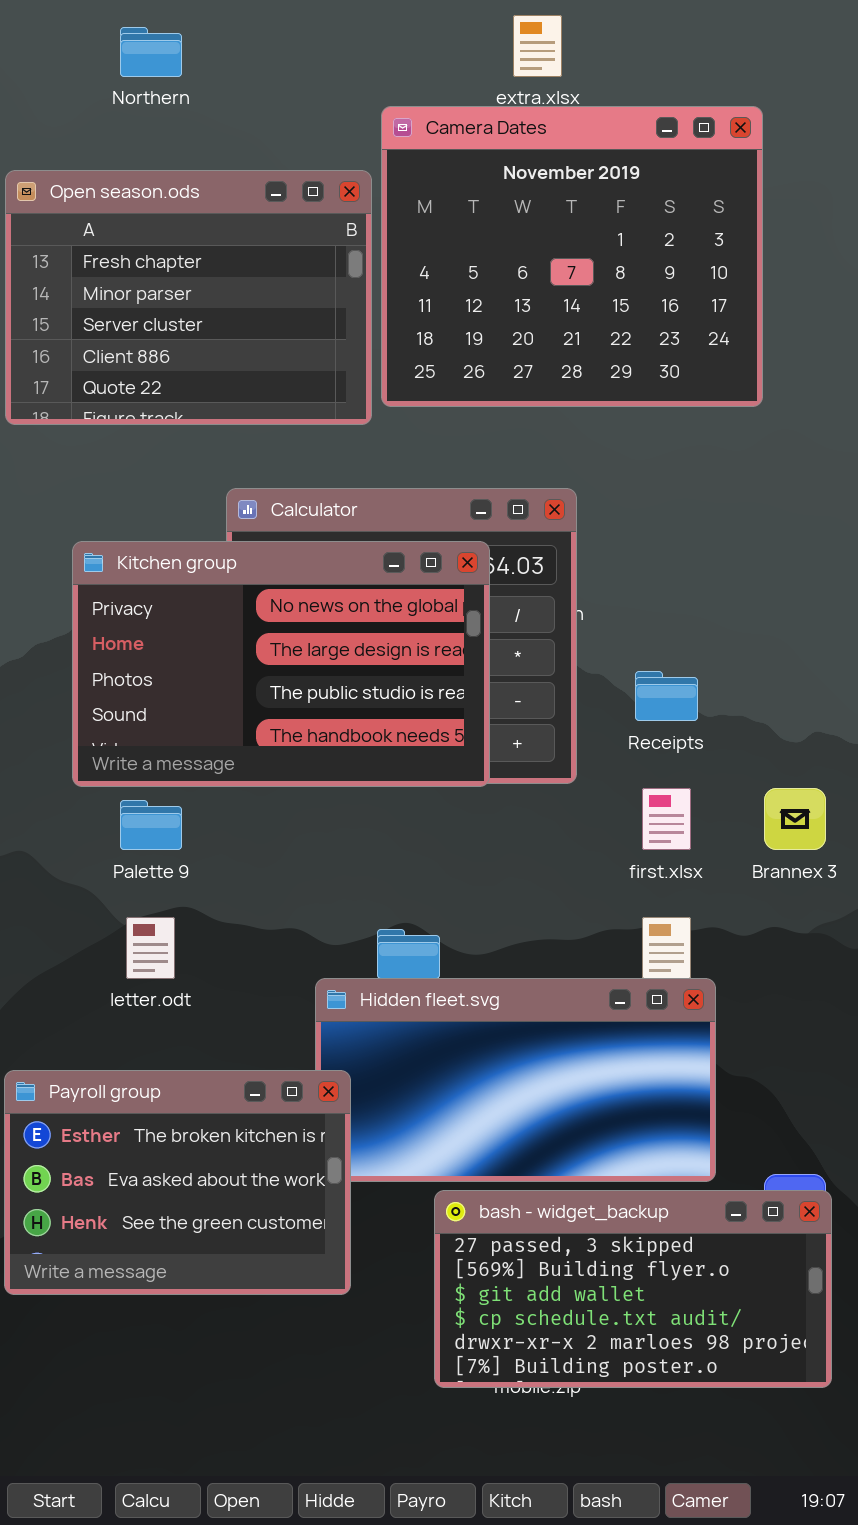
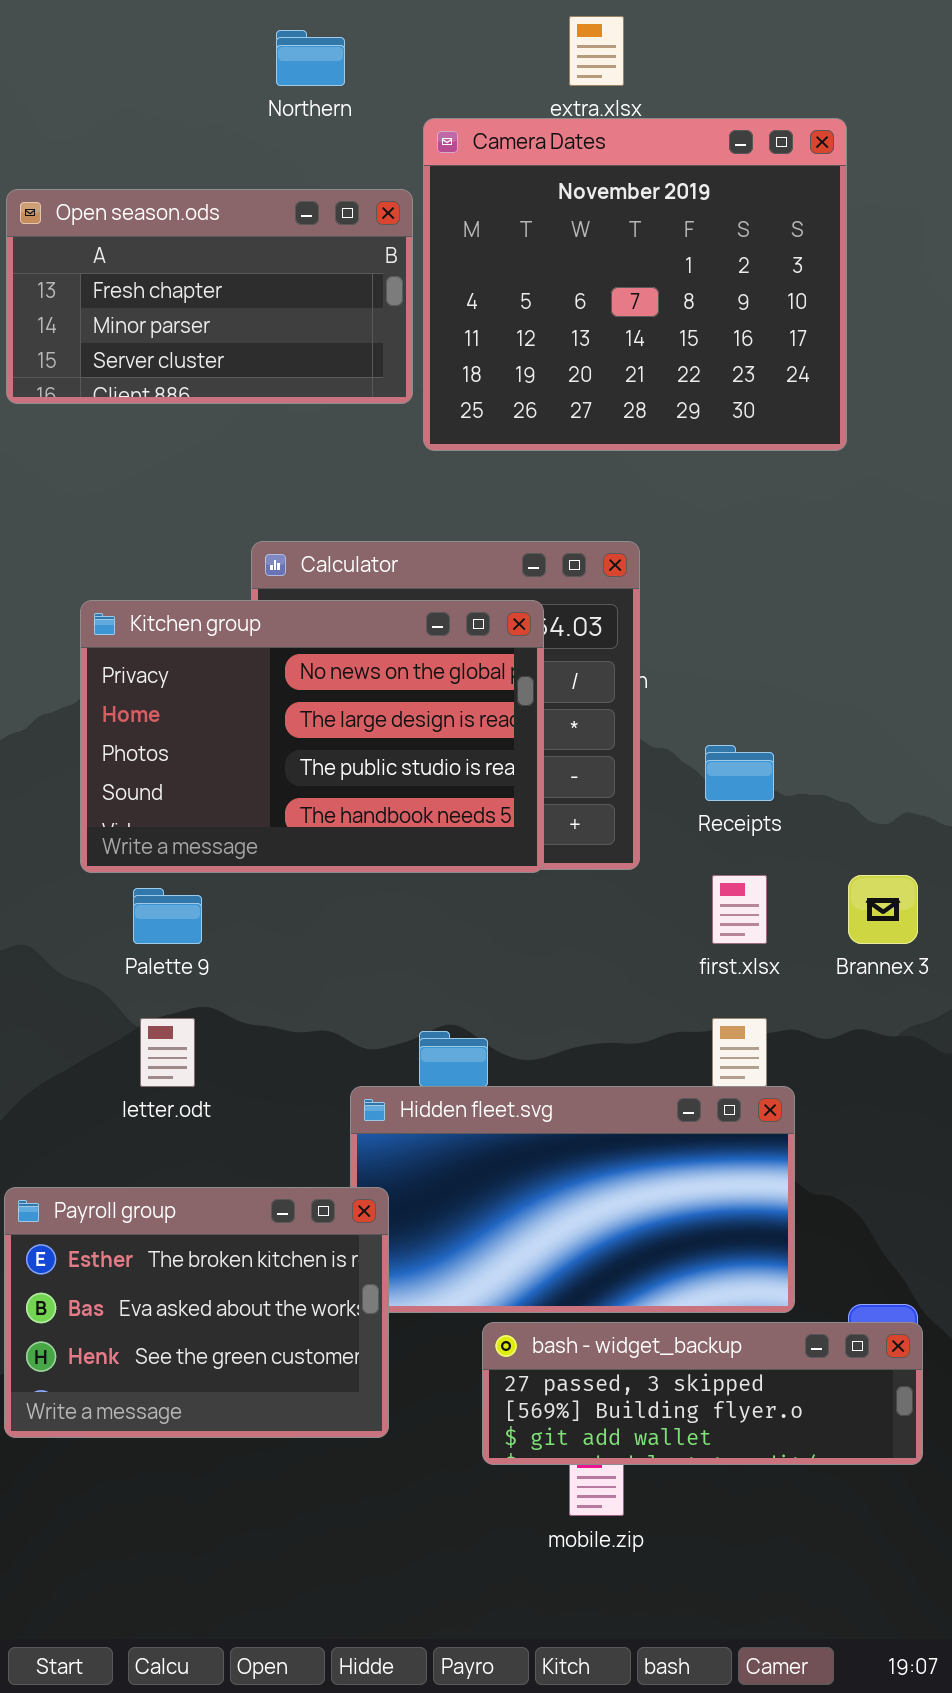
Northern: [120,27,182,77] -> [276,30,345,86], moved
Open season.ods: [5,170,372,425] -> [6,189,413,404], resized
bash - widget_backup: [434,1190,832,1388] -> [482,1322,923,1465], resized

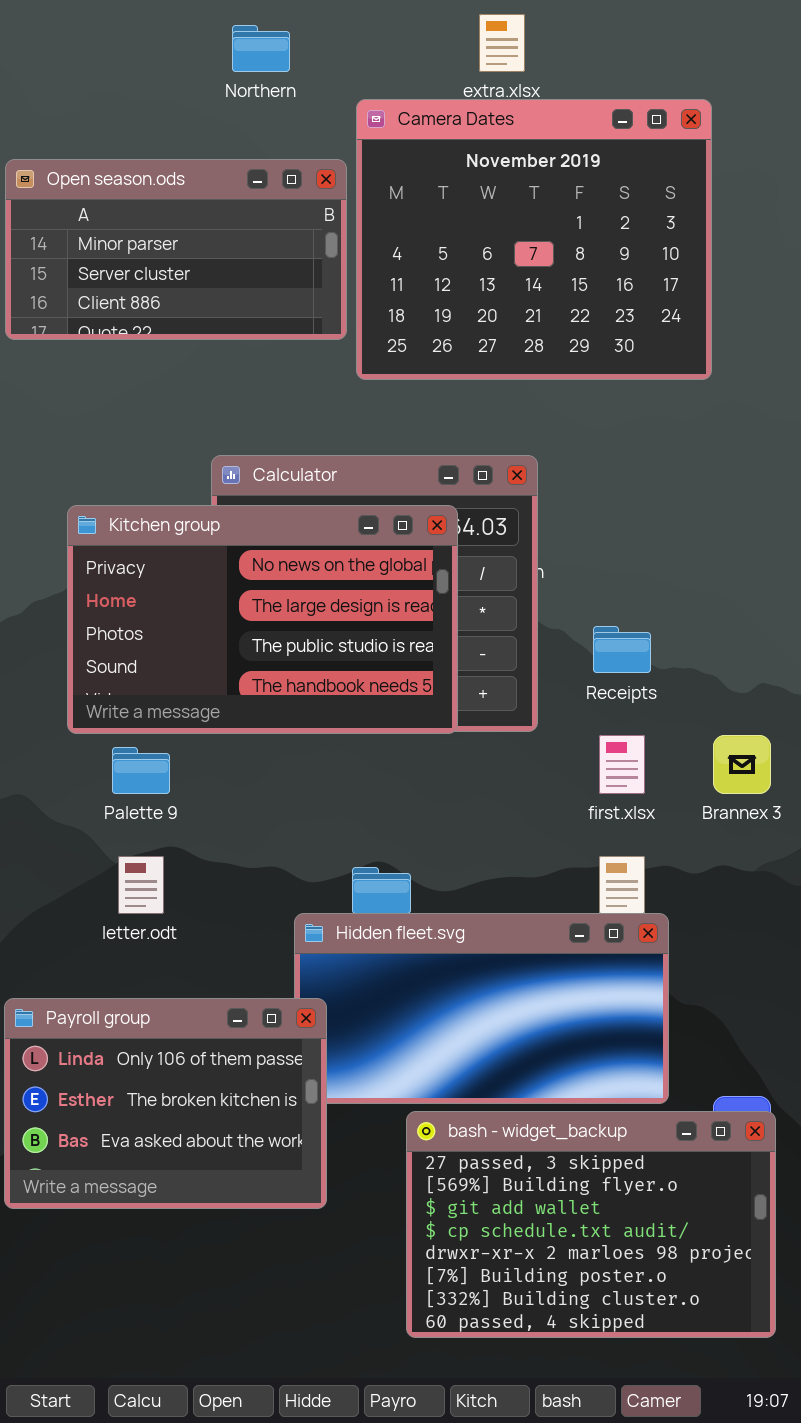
Open season.ods: [6,189,413,404] -> [5,159,347,340], scrolled down 1 row
Payroll group: [4,1187,389,1438] -> [4,998,327,1209], scrolled up 1 row
bash - widget_backup: [482,1322,923,1465] -> [406,1111,776,1338], resized

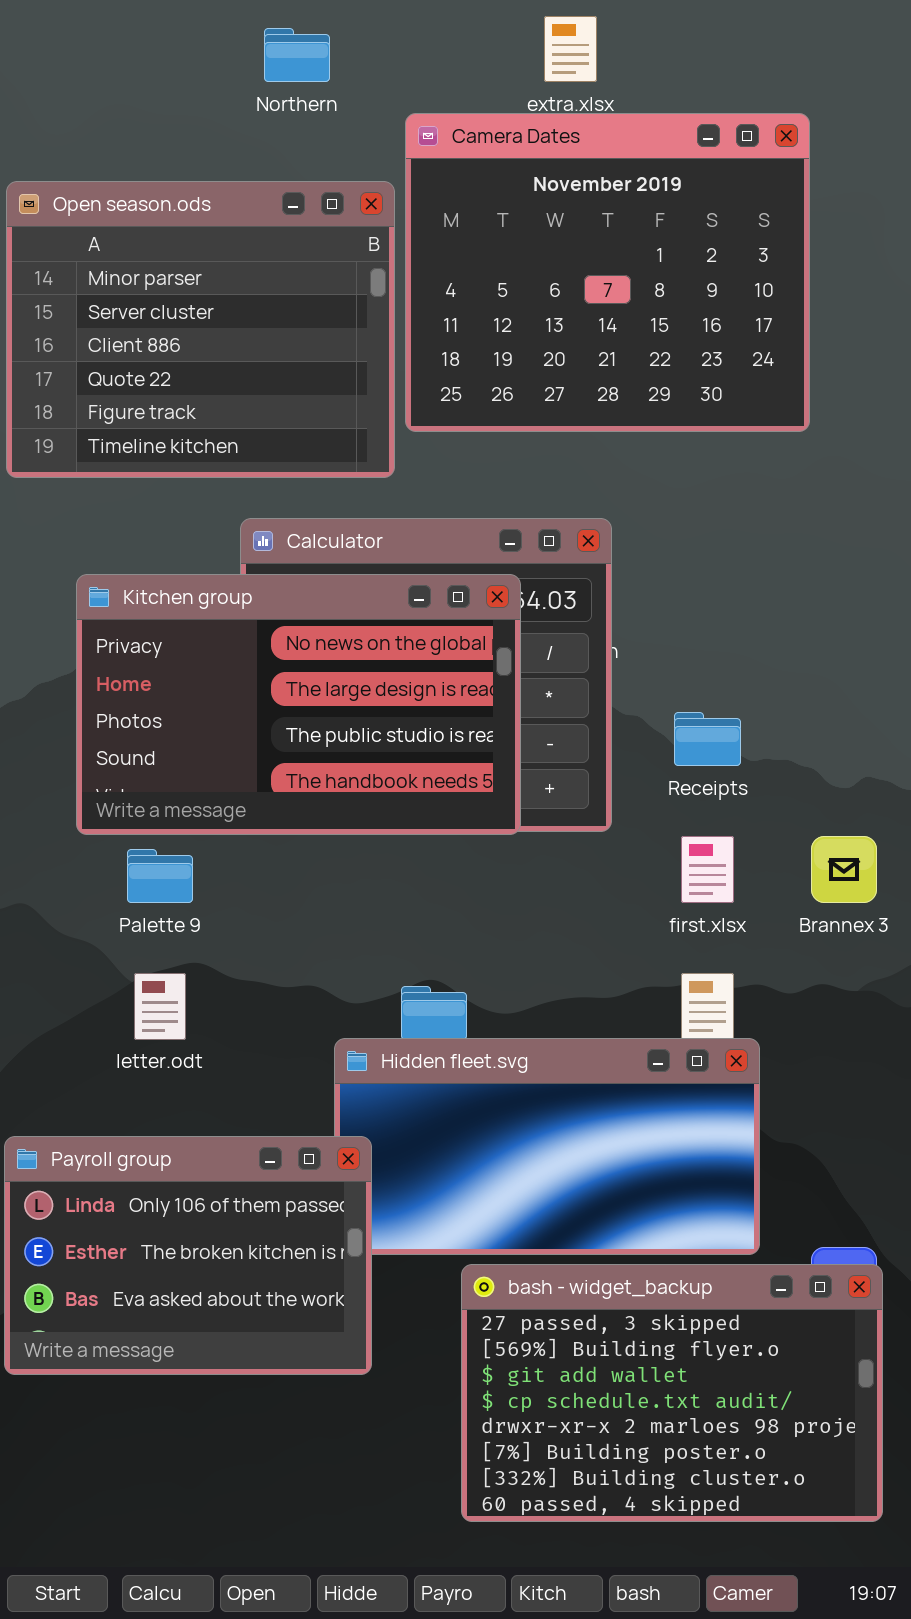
Open season.ods: [5,159,347,340] -> [6,181,395,478], resized

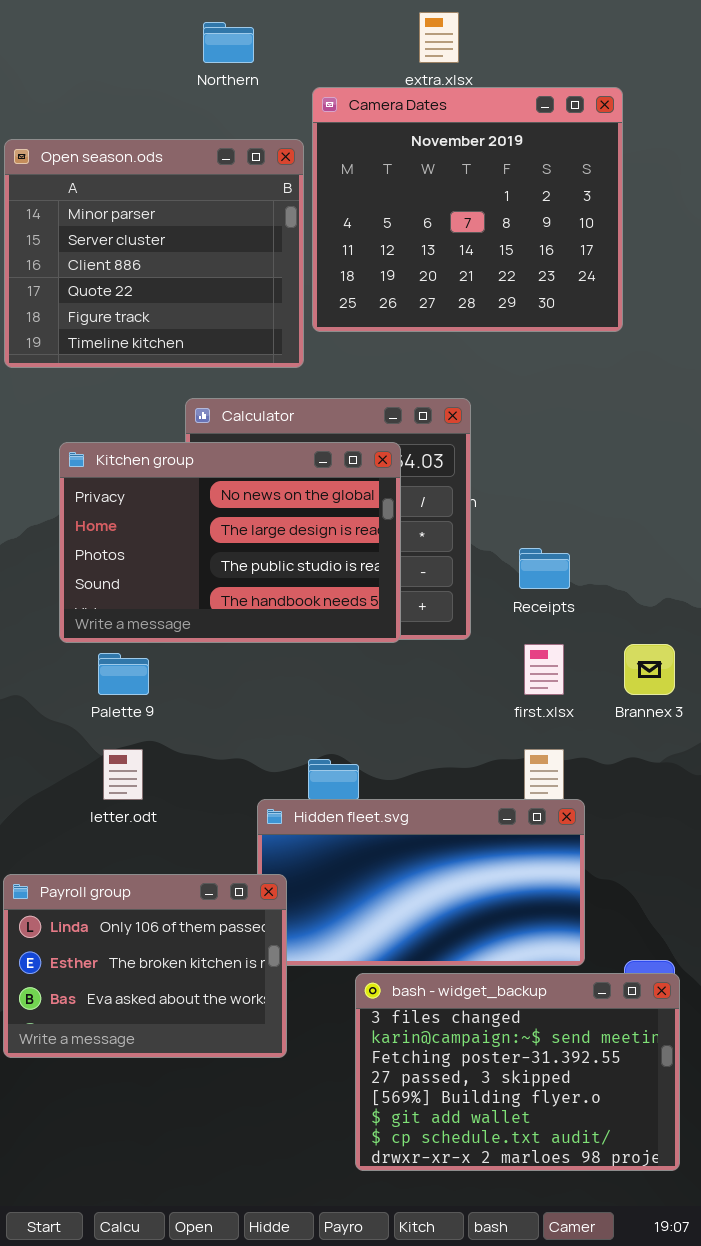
bash - widget_backup: [461,1264,883,1522] -> [355,973,680,1171], scrolled up 3 rows

